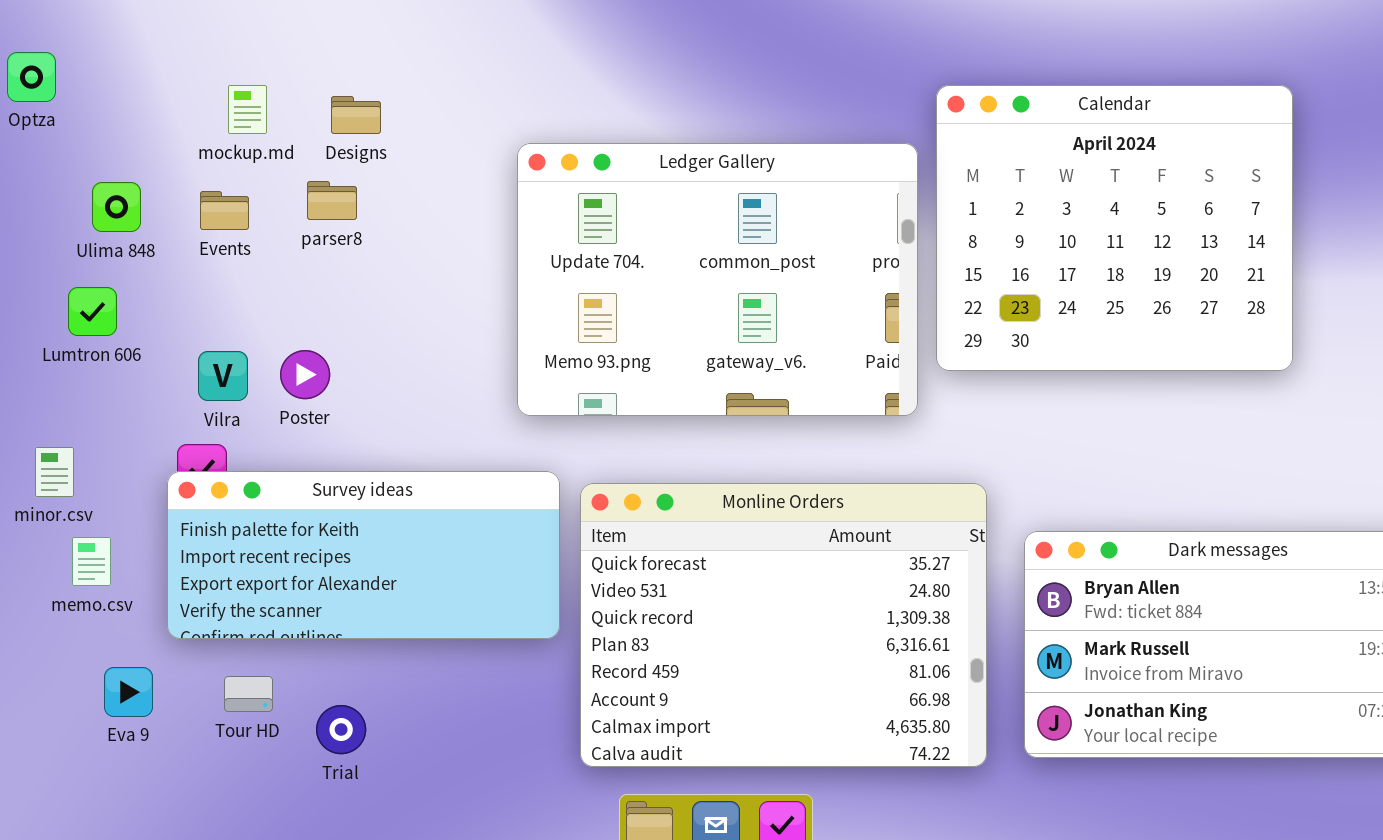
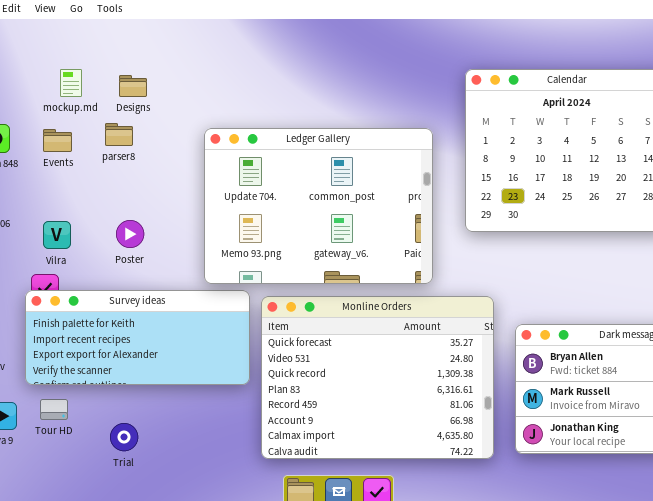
Ledger Gallery: [517,143,918,416] -> [204,128,433,284], moved
Poster: [280,350,330,399] -> [116,220,144,248], moved
Tour HD: [224,676,273,712] -> [40,399,68,420], moved

